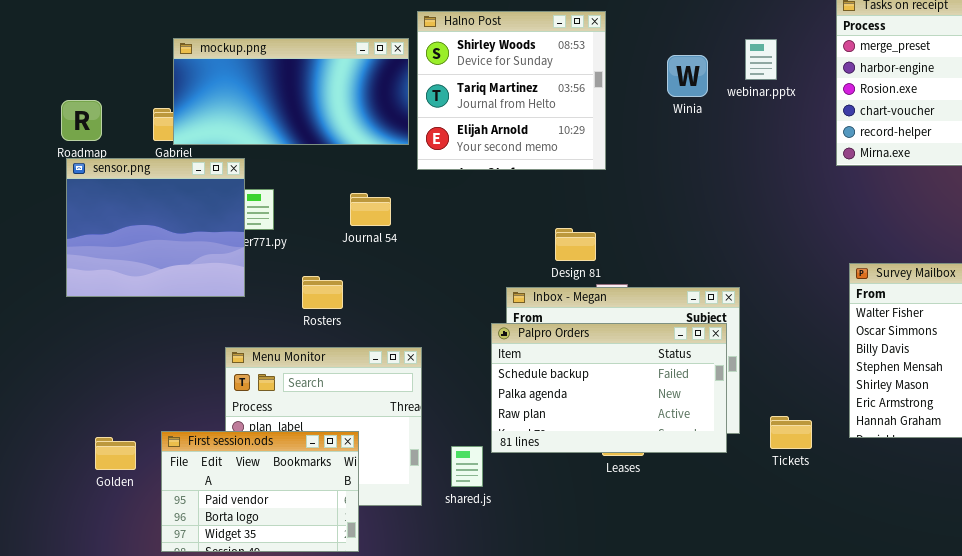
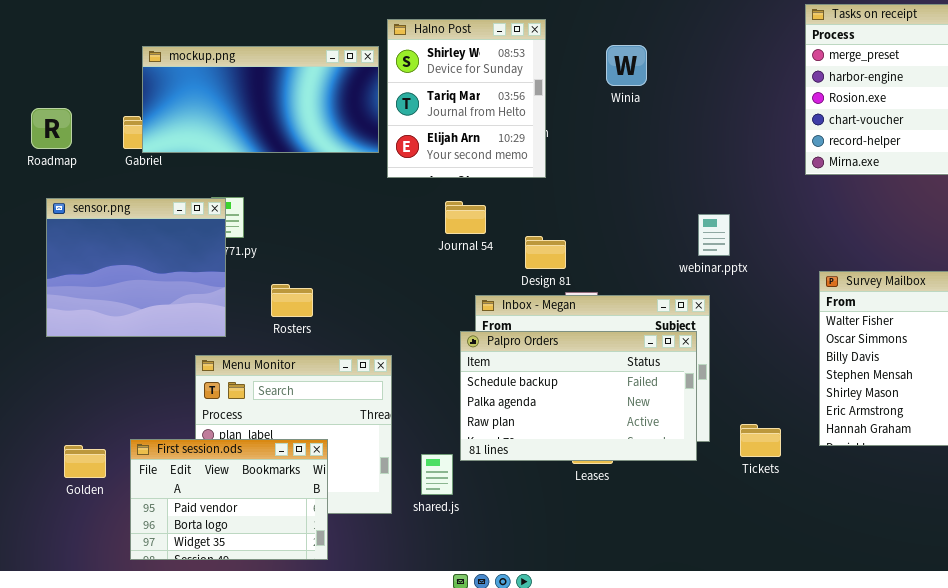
Halno Post: [417,11,606,170] -> [387,19,546,178], resized
webinar.pptx: [745,39,777,80] -> [698,214,730,256], moved
Winia: [667,55,708,97] -> [606,45,647,86], moved
sensor.png: [66,158,245,297] -> [46,198,226,337], moved
Journal 54: [350,193,391,226] -> [445,201,486,234], moved

